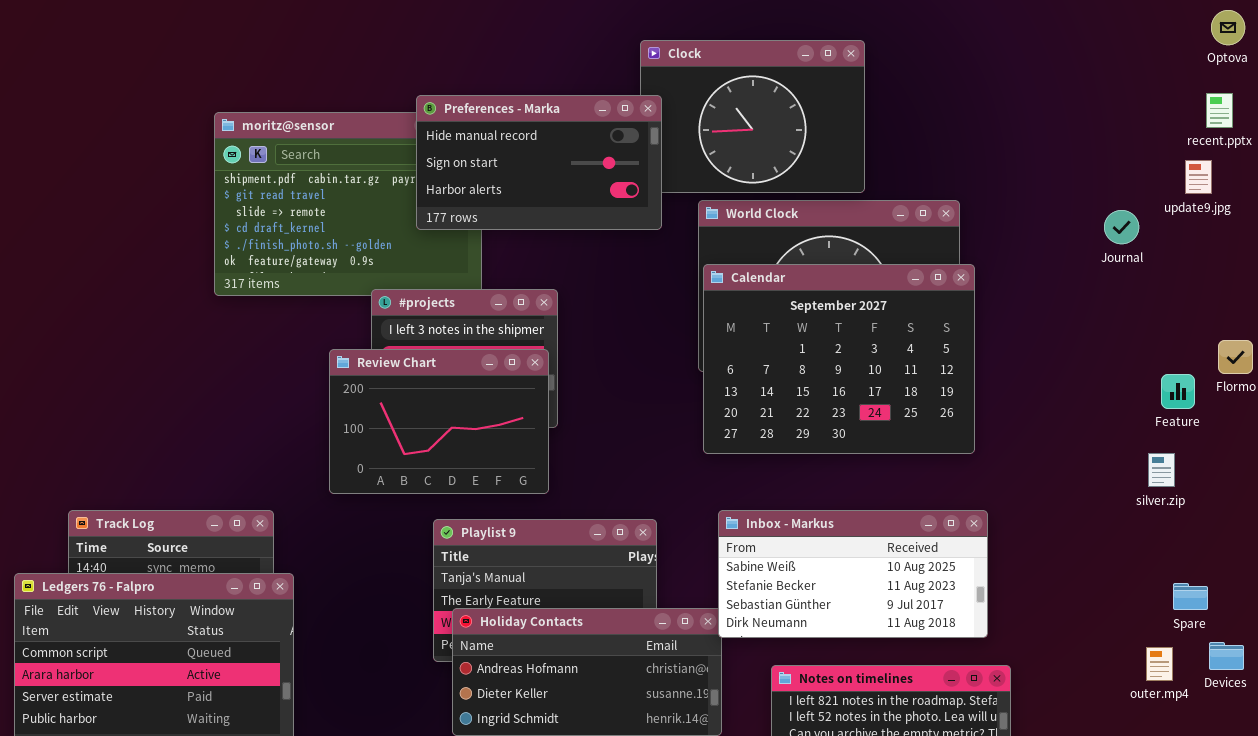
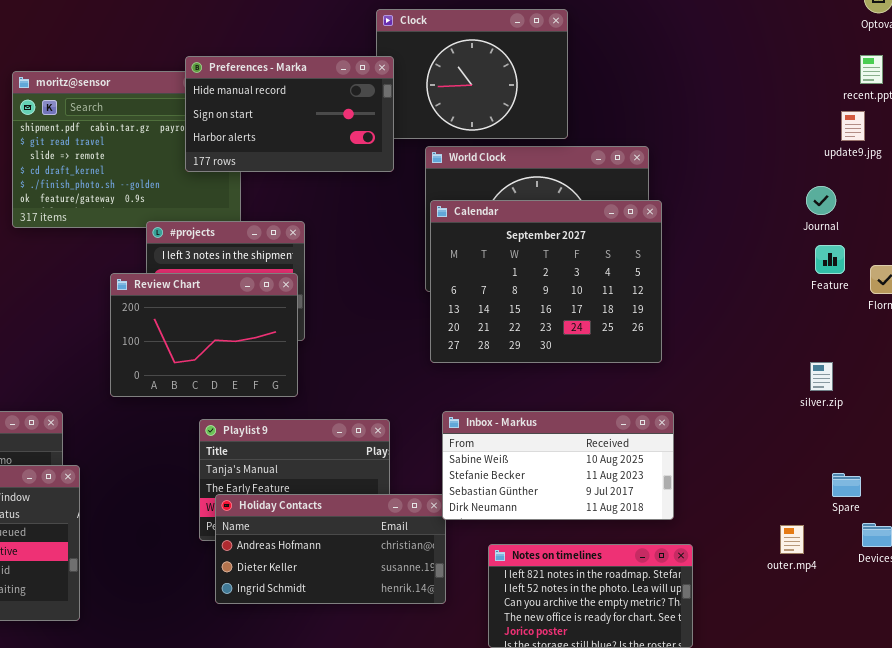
Journal: [1104,210,1139,244] -> [806,186,836,215], moved
Feature: [1161,374,1195,409] -> [815,245,845,274], moved
outer.mp4: [1146,647,1173,681] -> [780,525,804,554], moved

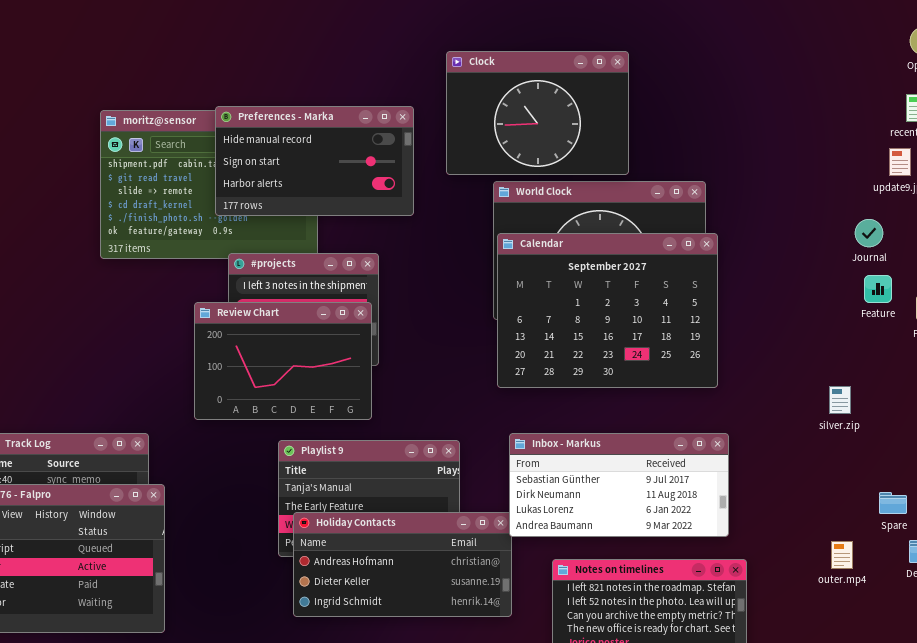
Preferences - Marka: [185,56,394,172] -> [215,106,414,216], moved
silver.zip: [810,362,833,391] -> [829,386,851,414], moved
Inbox - Markus: [442,411,674,520] -> [509,433,729,537], scrolled down 2 rows

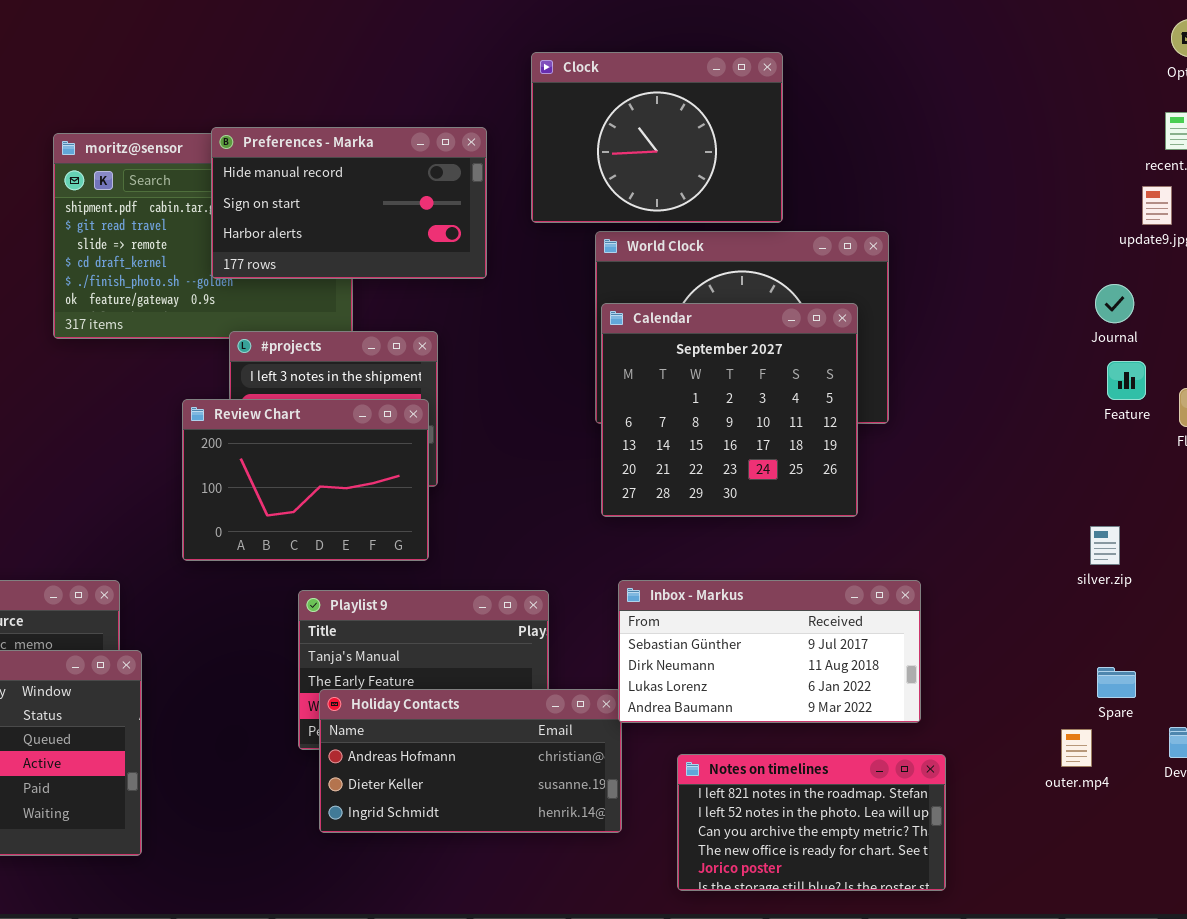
Calendar: [497,233,718,388] -> [601,303,858,517], resized
silver.zip: [829,386,851,414] -> [1090,526,1120,565], moved
Spare: [879,492,907,514] -> [1097,667,1136,698], moved

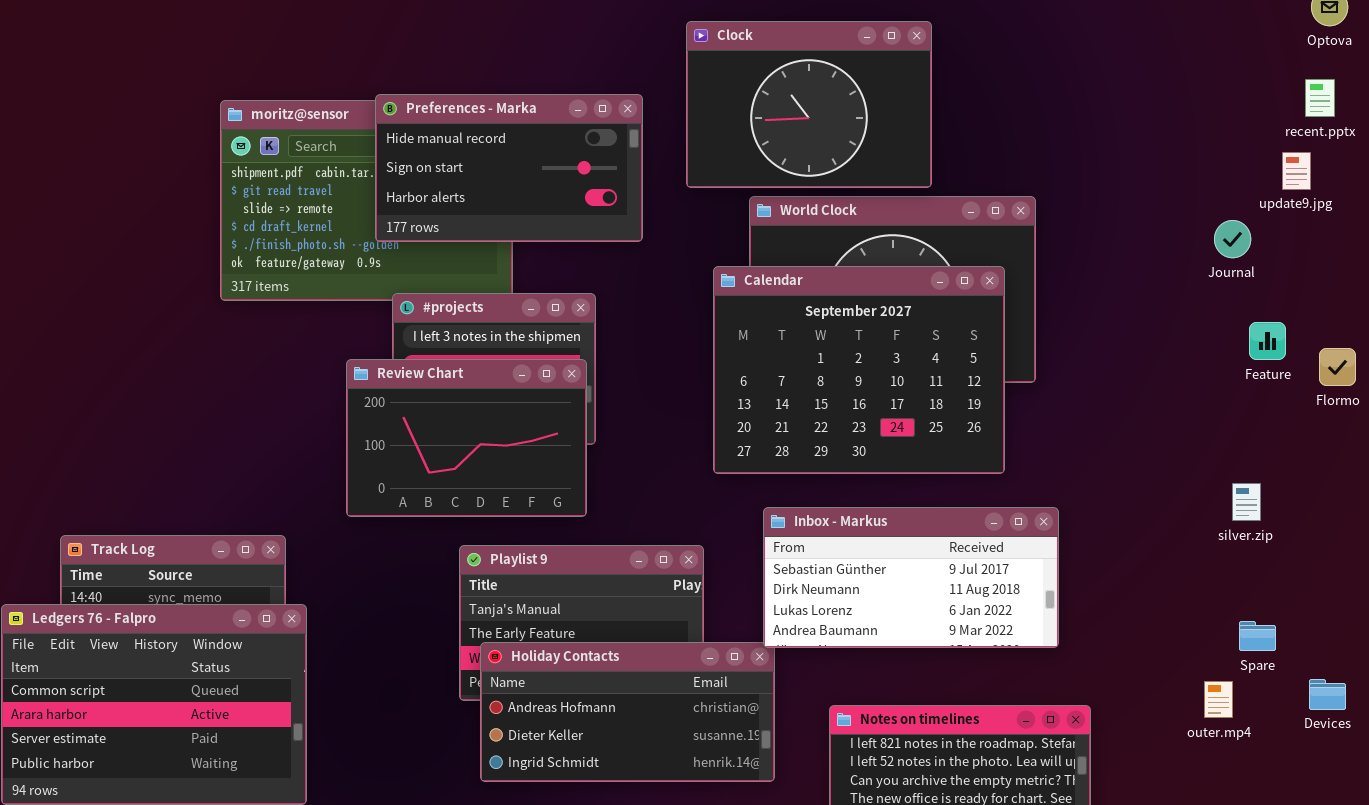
Journal: [1095,284,1134,323] -> [1214,220,1251,258], moved
Calendar: [601,303,858,517] -> [713,266,1005,474], resized
Inbox - Markus: [618,580,921,723] -> [763,507,1059,648], moved

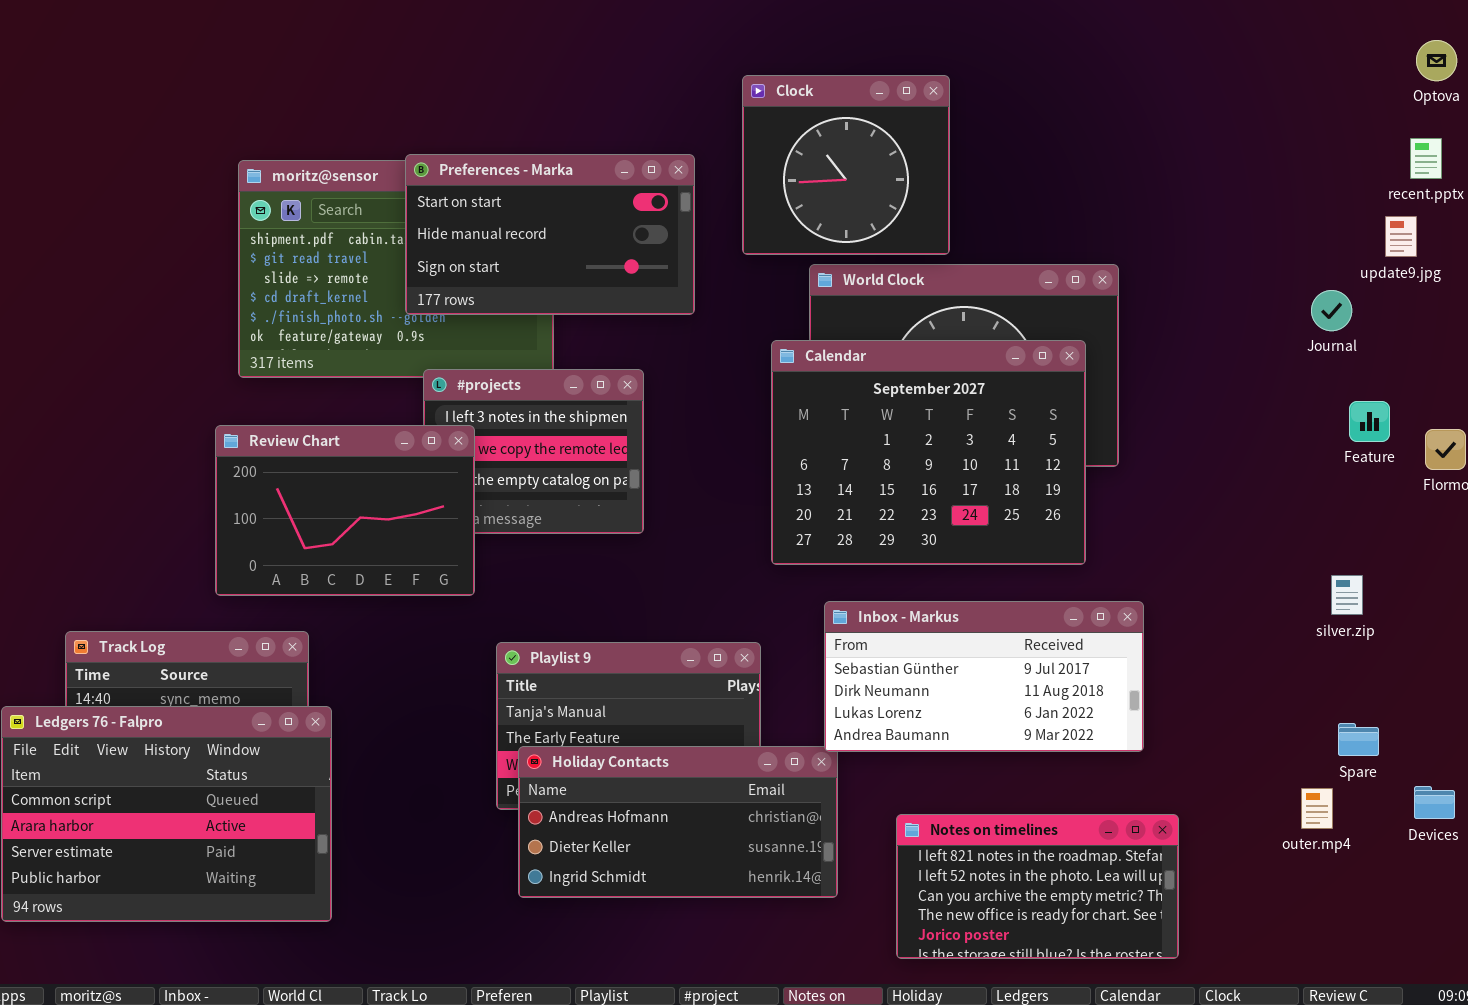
Clock: [686,21,932,188] -> [742,75,950,255], resized
Preferences - Marka: [375,94,643,242] -> [405,154,695,315], scrolled up 1 row
Review Chart: [346,359,587,517] -> [215,425,475,596], moved

